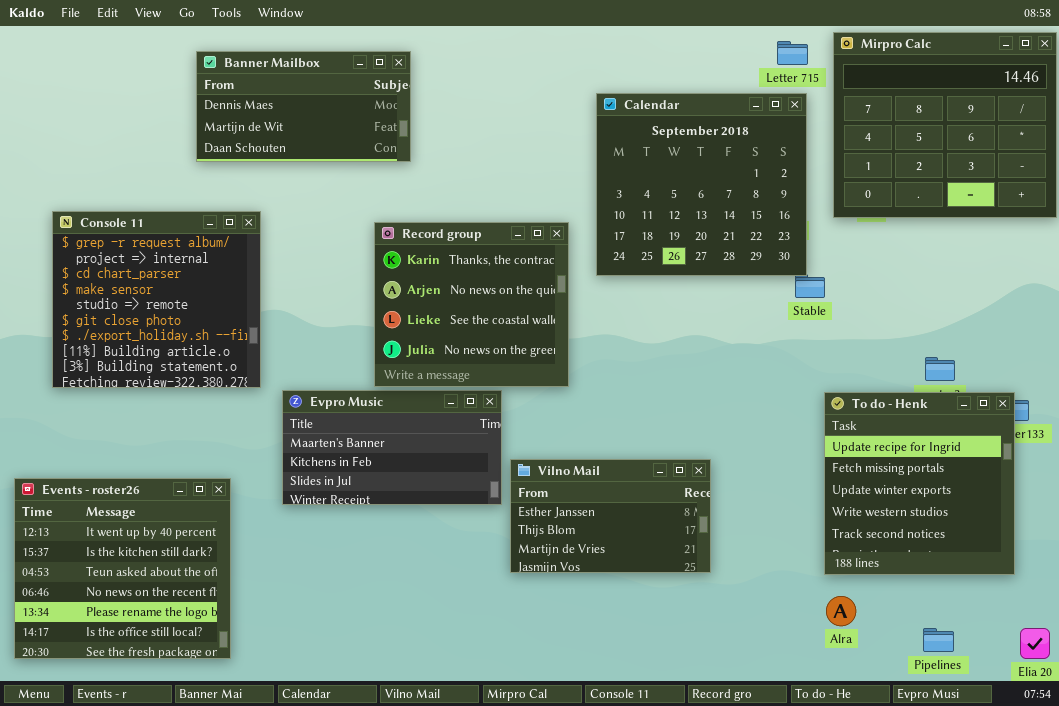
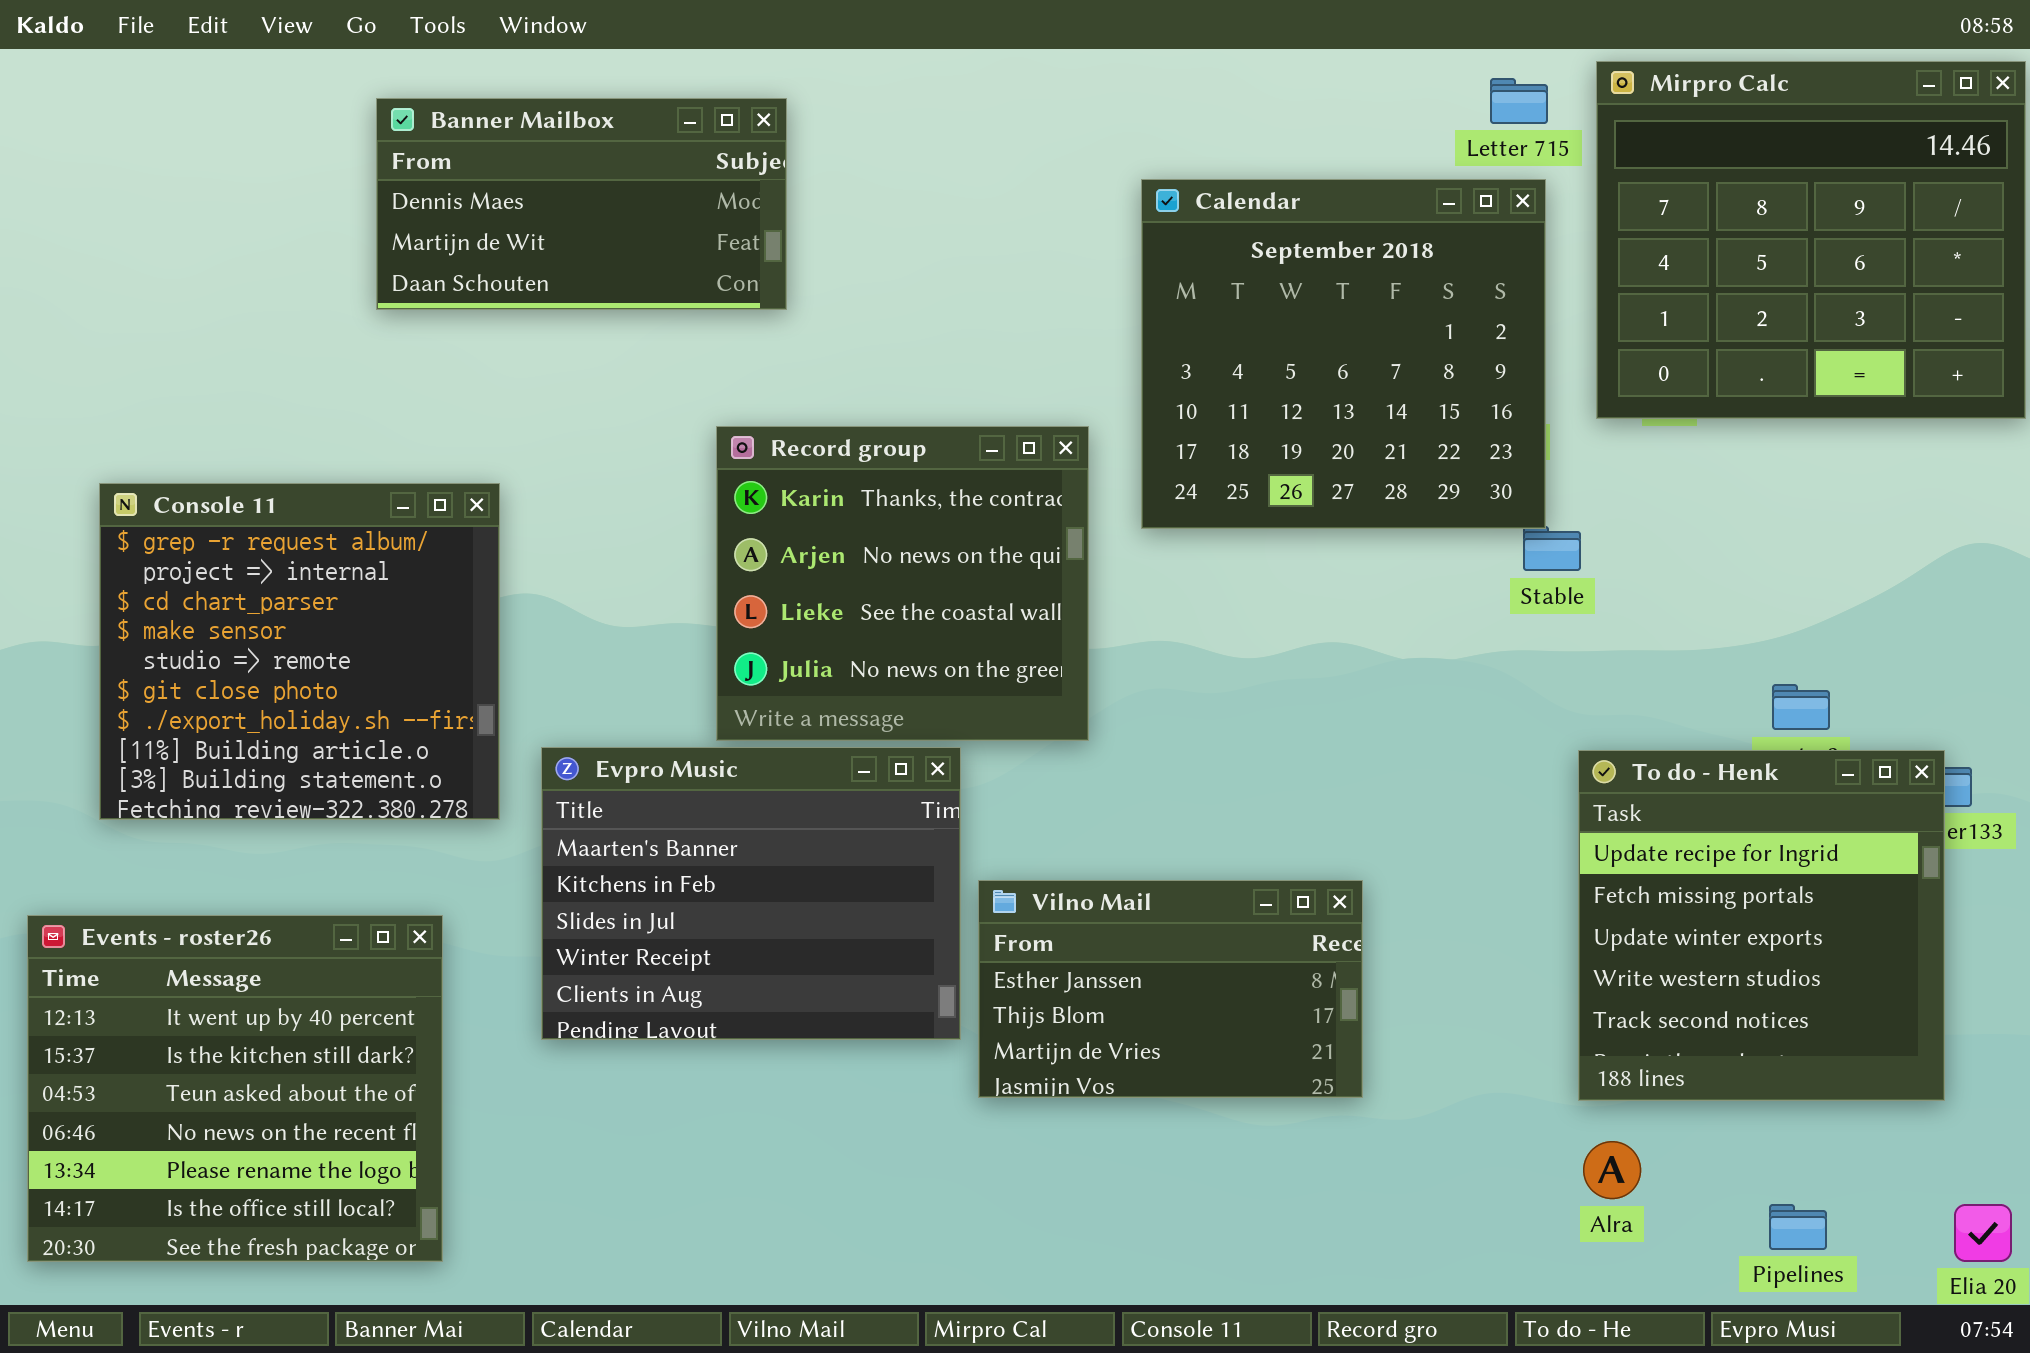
Console 11: [52,211,261,388] -> [99,483,500,820], moved
Evpro Music: [282,390,502,505] -> [541,747,961,1040], resized

